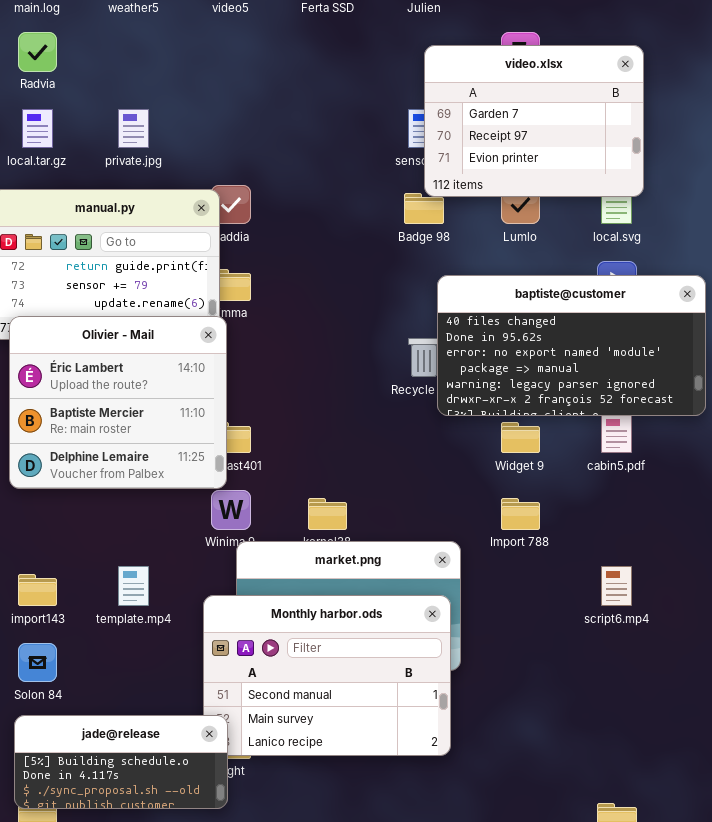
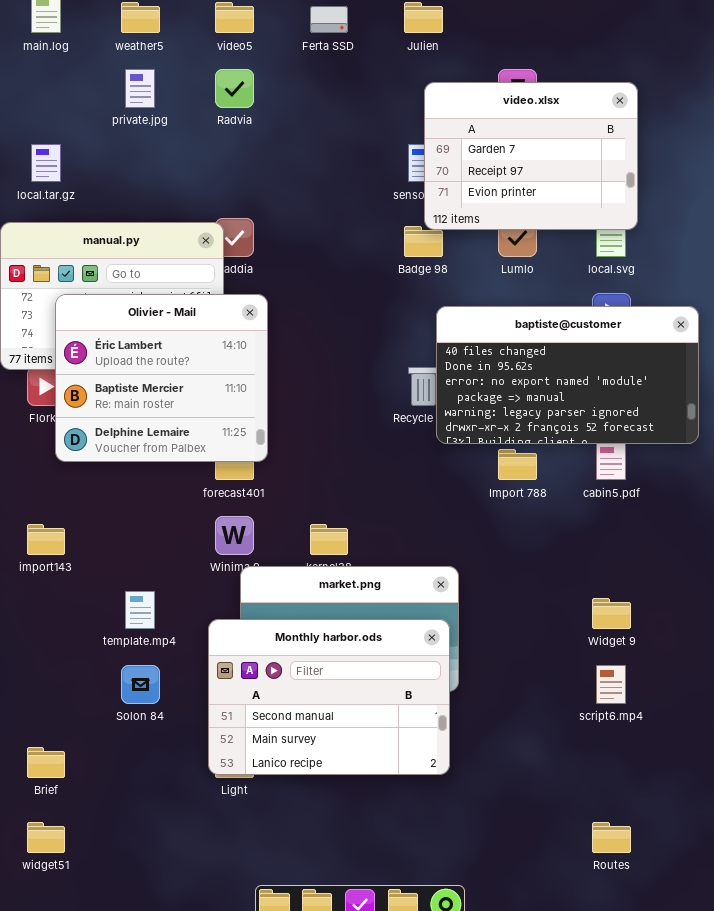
Radvia: [18,32,57,72] -> [215,69,254,108], moved
private.jpg: [118,109,149,148] -> [125,69,155,108], moved
Olivier - Mail: [9,316,227,489] -> [55,294,268,462], moved
Widget 9: [501,422,540,453] -> [592,598,631,629], moved
Import 788: [501,498,540,530] -> [498,449,537,480], moved
script6.mp4: [601,566,632,606] -> [596,665,626,704], moved
import143: [18,574,57,606] -> [27,524,65,555], moved
Solon 84: [18,643,57,682] -> [121,665,160,704], moved
jade@release: [14,715,228,809] -> none, closed

